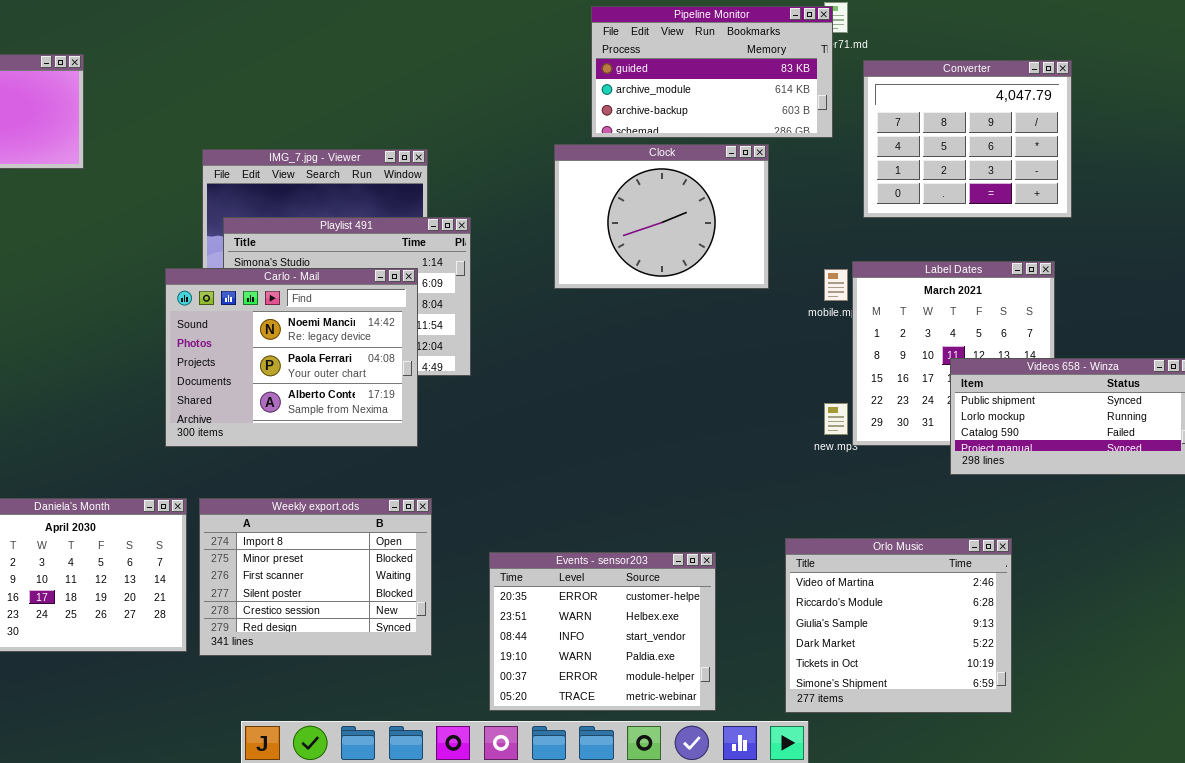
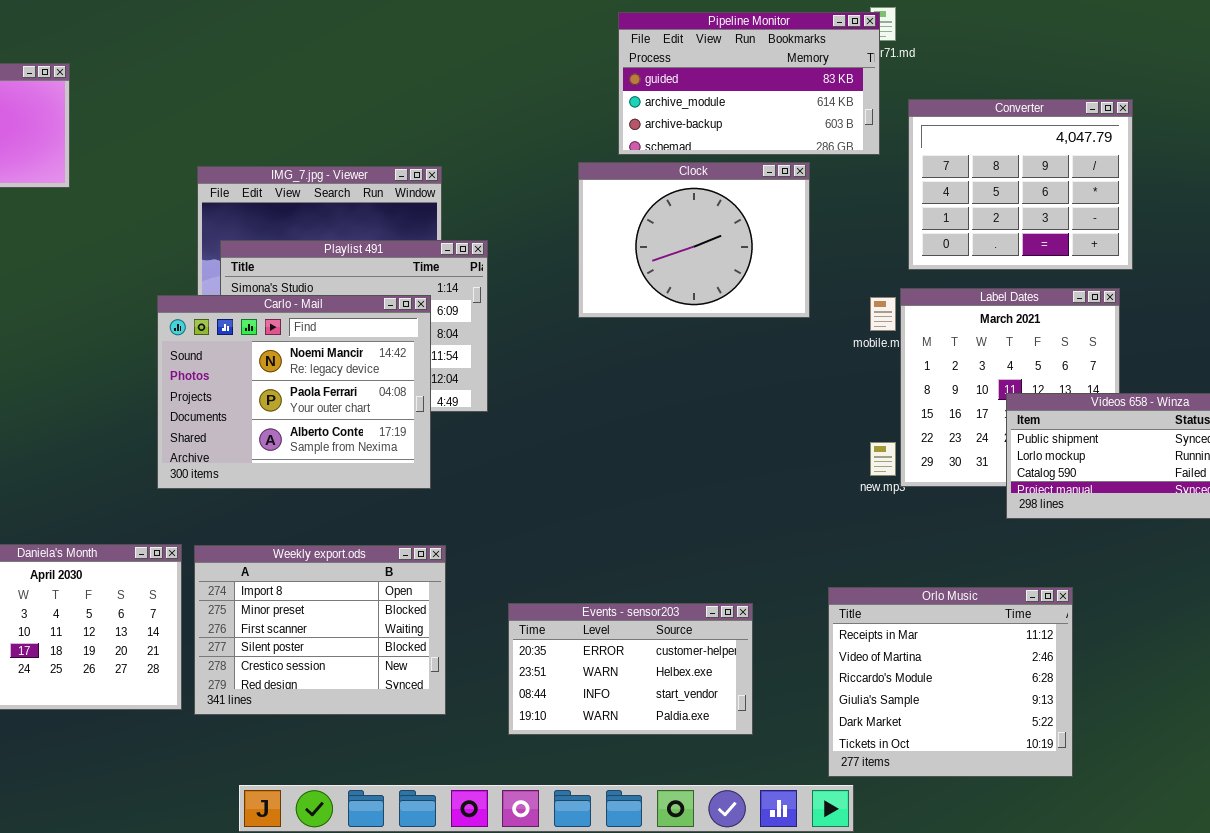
Converter: [863,60,1072,218] -> [908,99,1133,270], moved
Orlo Music: [785,538,1012,713] -> [828,587,1073,777], scrolled up 1 row
Events - sensor203: [489,552,716,711] -> [508,603,753,735], resized

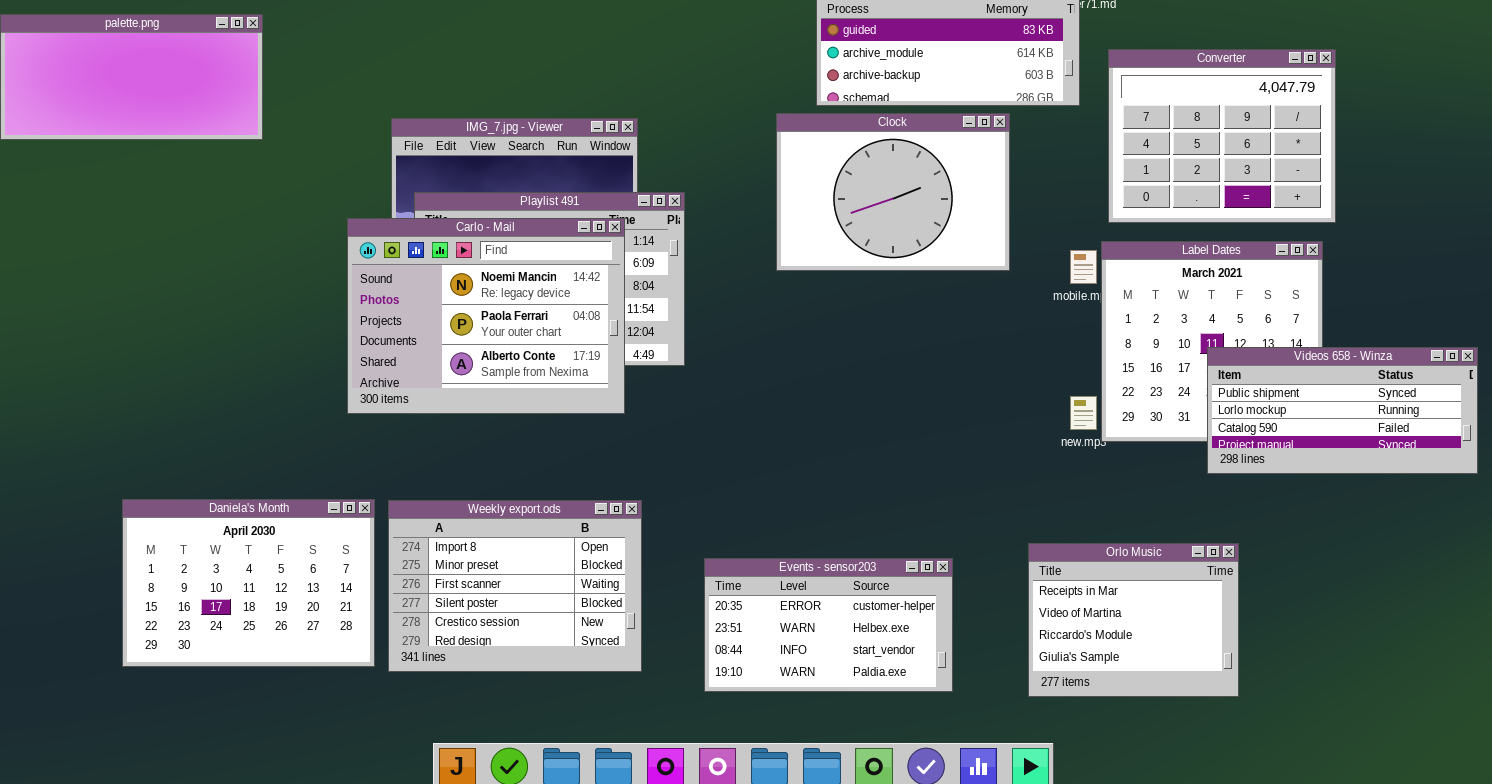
Carlo - Mail: [157,295,431,489] -> [347,218,625,414], moved
Orlo Music: [828,587,1073,777] -> [1028,543,1239,697], resized

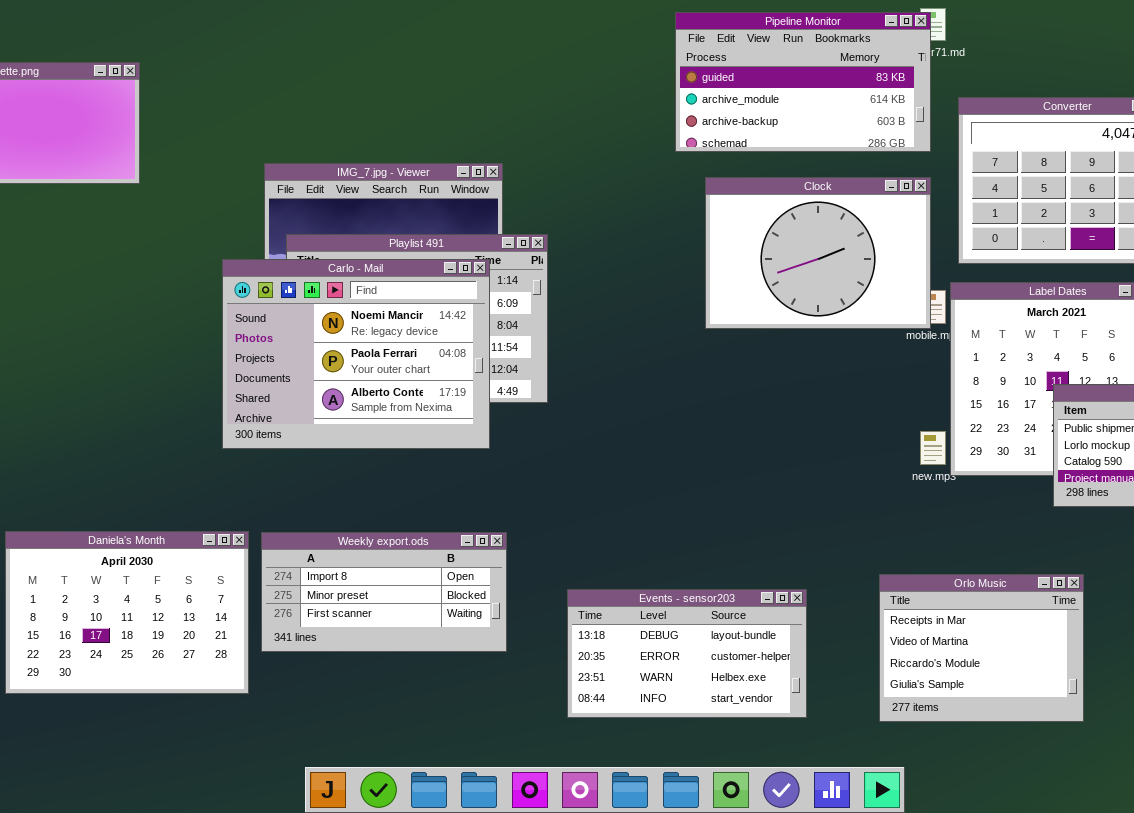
Clock: [776,113,1010,271] -> [705,177,931,329], moved
Weekly export.ods: [388,500,642,672] -> [261,532,507,652], resized
Events - sensor203: [704,558,953,692] -> [567,589,807,718], scrolled up 1 row

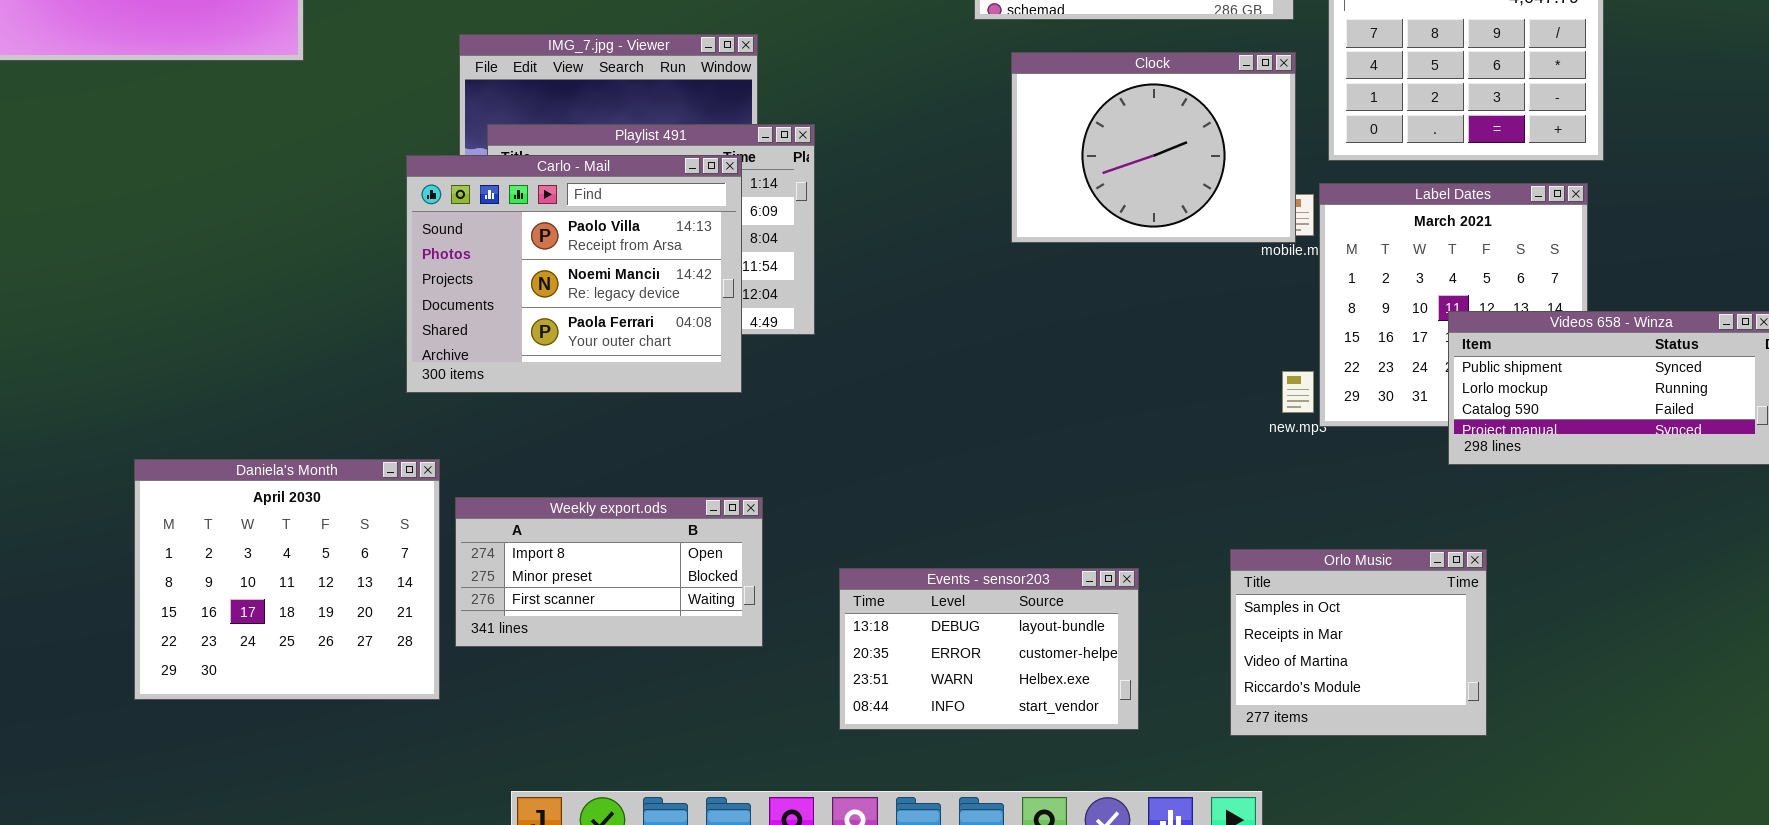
Carlo - Mail: [222,259,490,449] -> [406,155,742,393], scrolled up 1 row
Daniela's Month: [5,531,249,694] -> [134,459,440,700], resized
Orlo Music: [879,574,1084,722] -> [1230,549,1487,736], scrolled up 1 row

